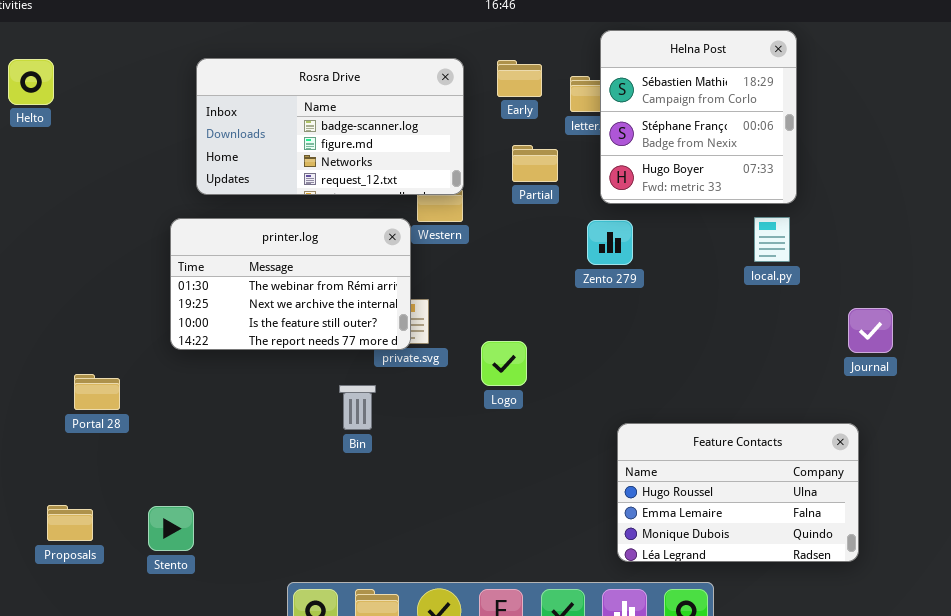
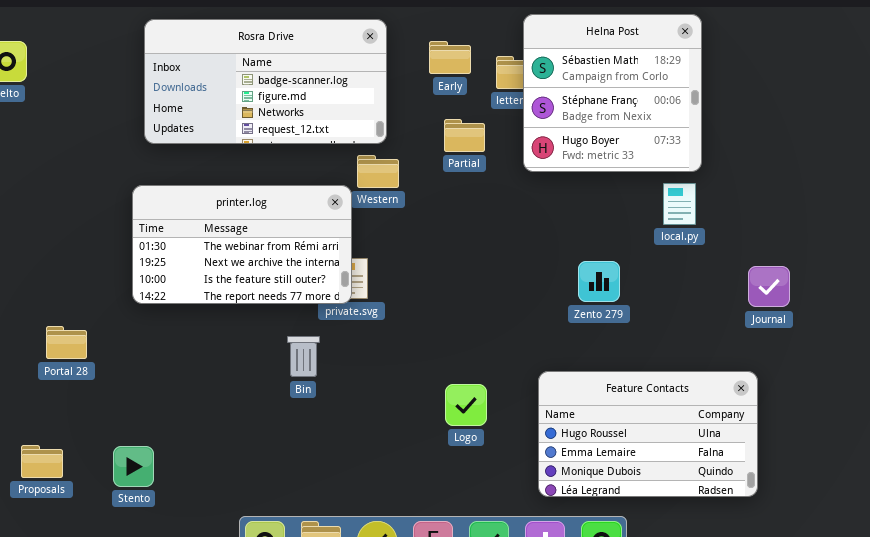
Rosra Drive: [196,58,464,195] -> [144,19,387,144], moved
Zento 279: [587,220,633,265] -> [578,261,620,302], moved
Logo: [481,341,527,386] -> [445,384,487,426], moved

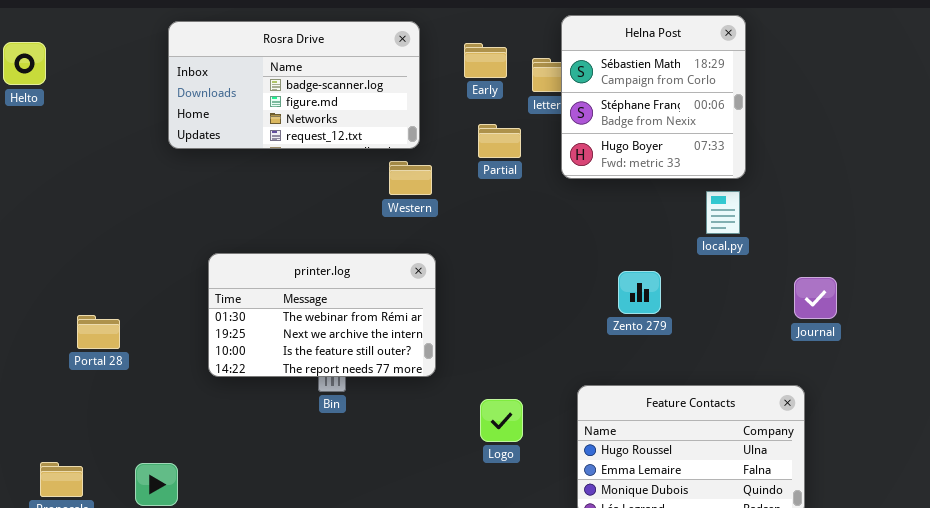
printer.log: [132,185,352,304] -> [208,253,436,377], moved
Portal 28: [46,326,87,359] -> [77,315,120,349], moved

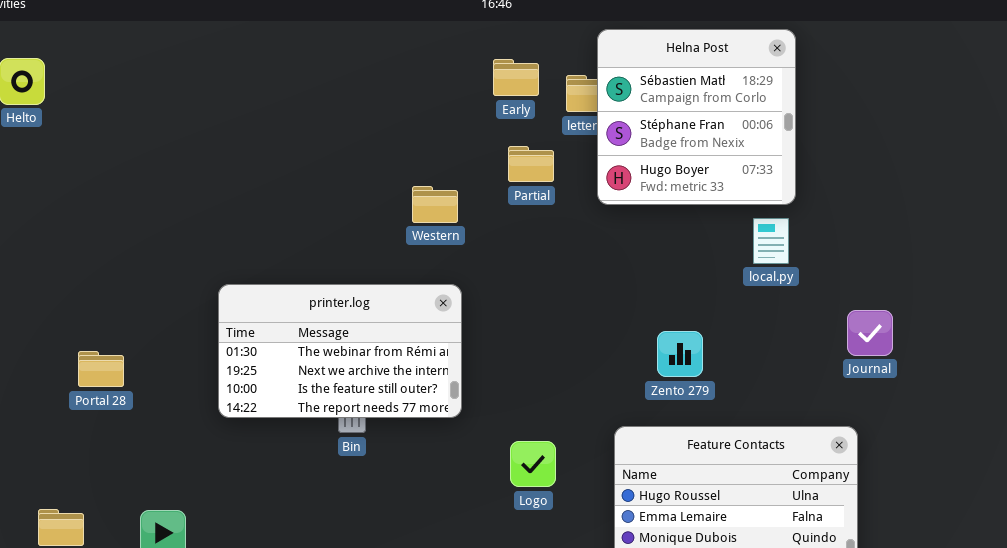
Rosra Drive: [168,21,420,149] -> none, closed
Zento 279: [618,271,661,314] -> [657,331,703,377], moved

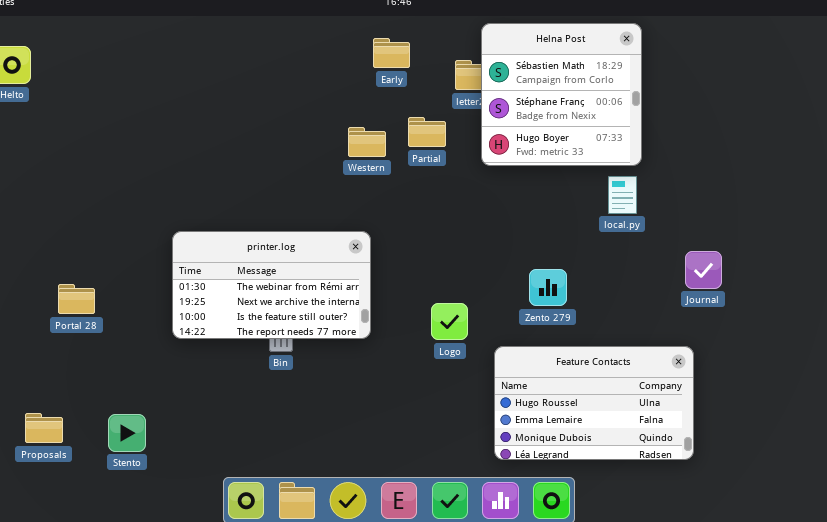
Early: [493,59,539,96] -> [373,38,410,68], moved
Western: [412,186,458,223] -> [348,127,386,157], moved
Logo: [510,441,556,487] -> [431,303,468,340], moved

